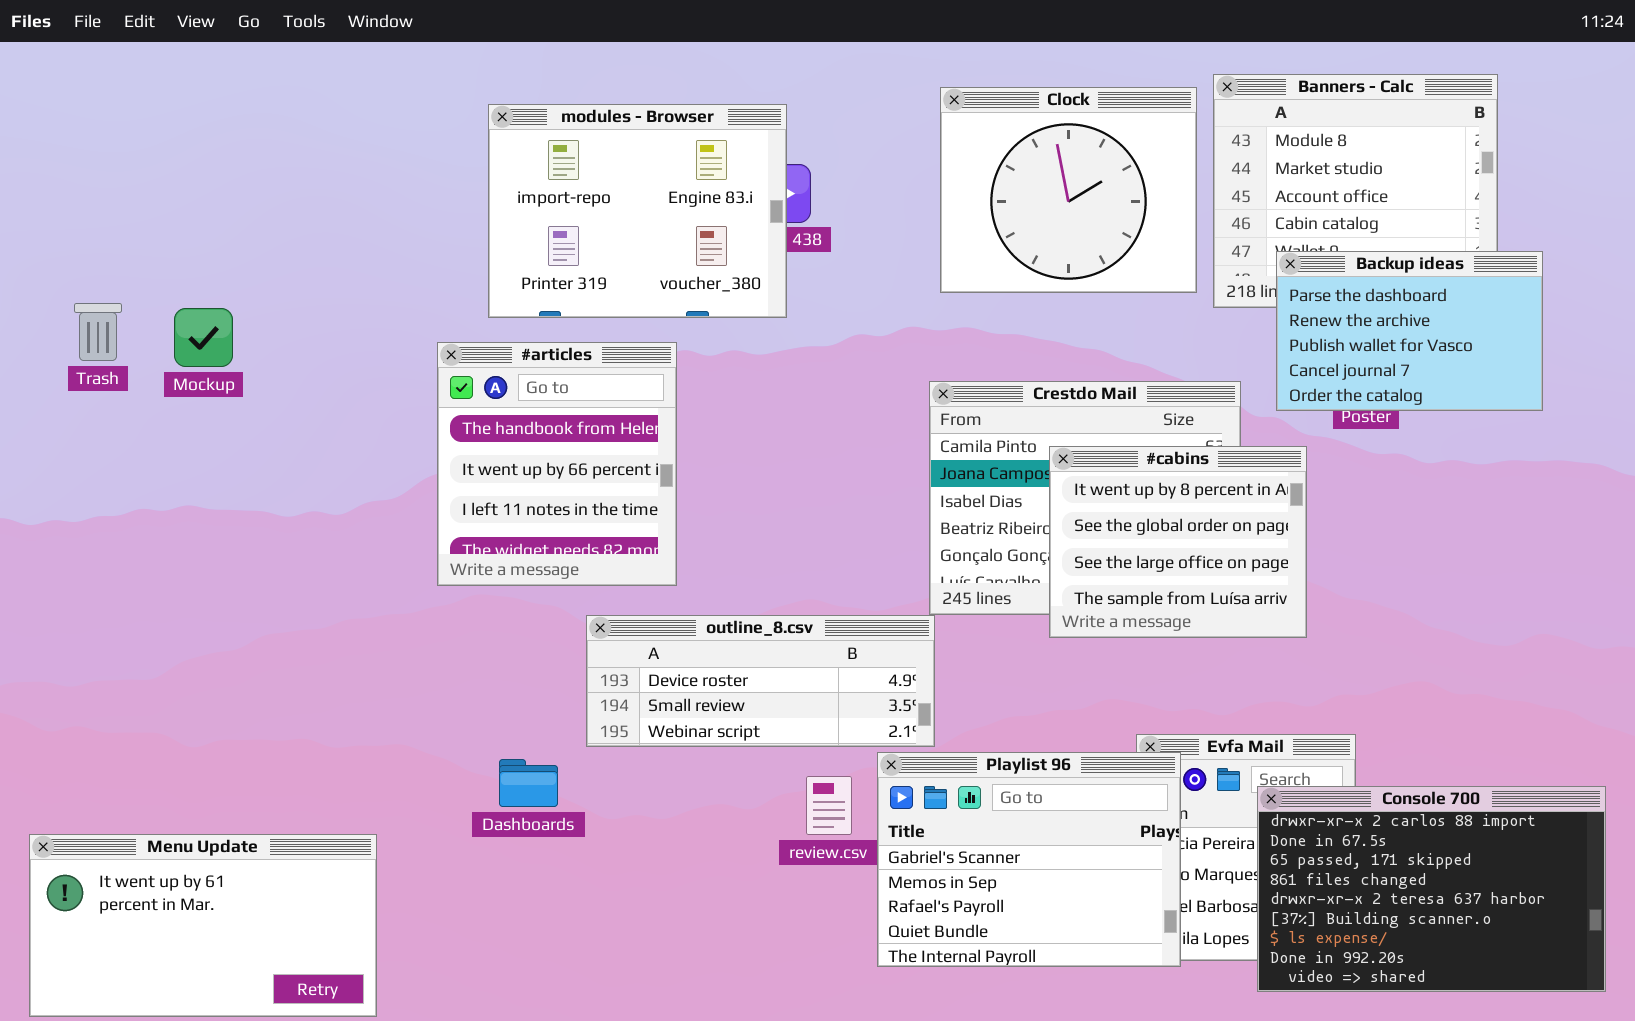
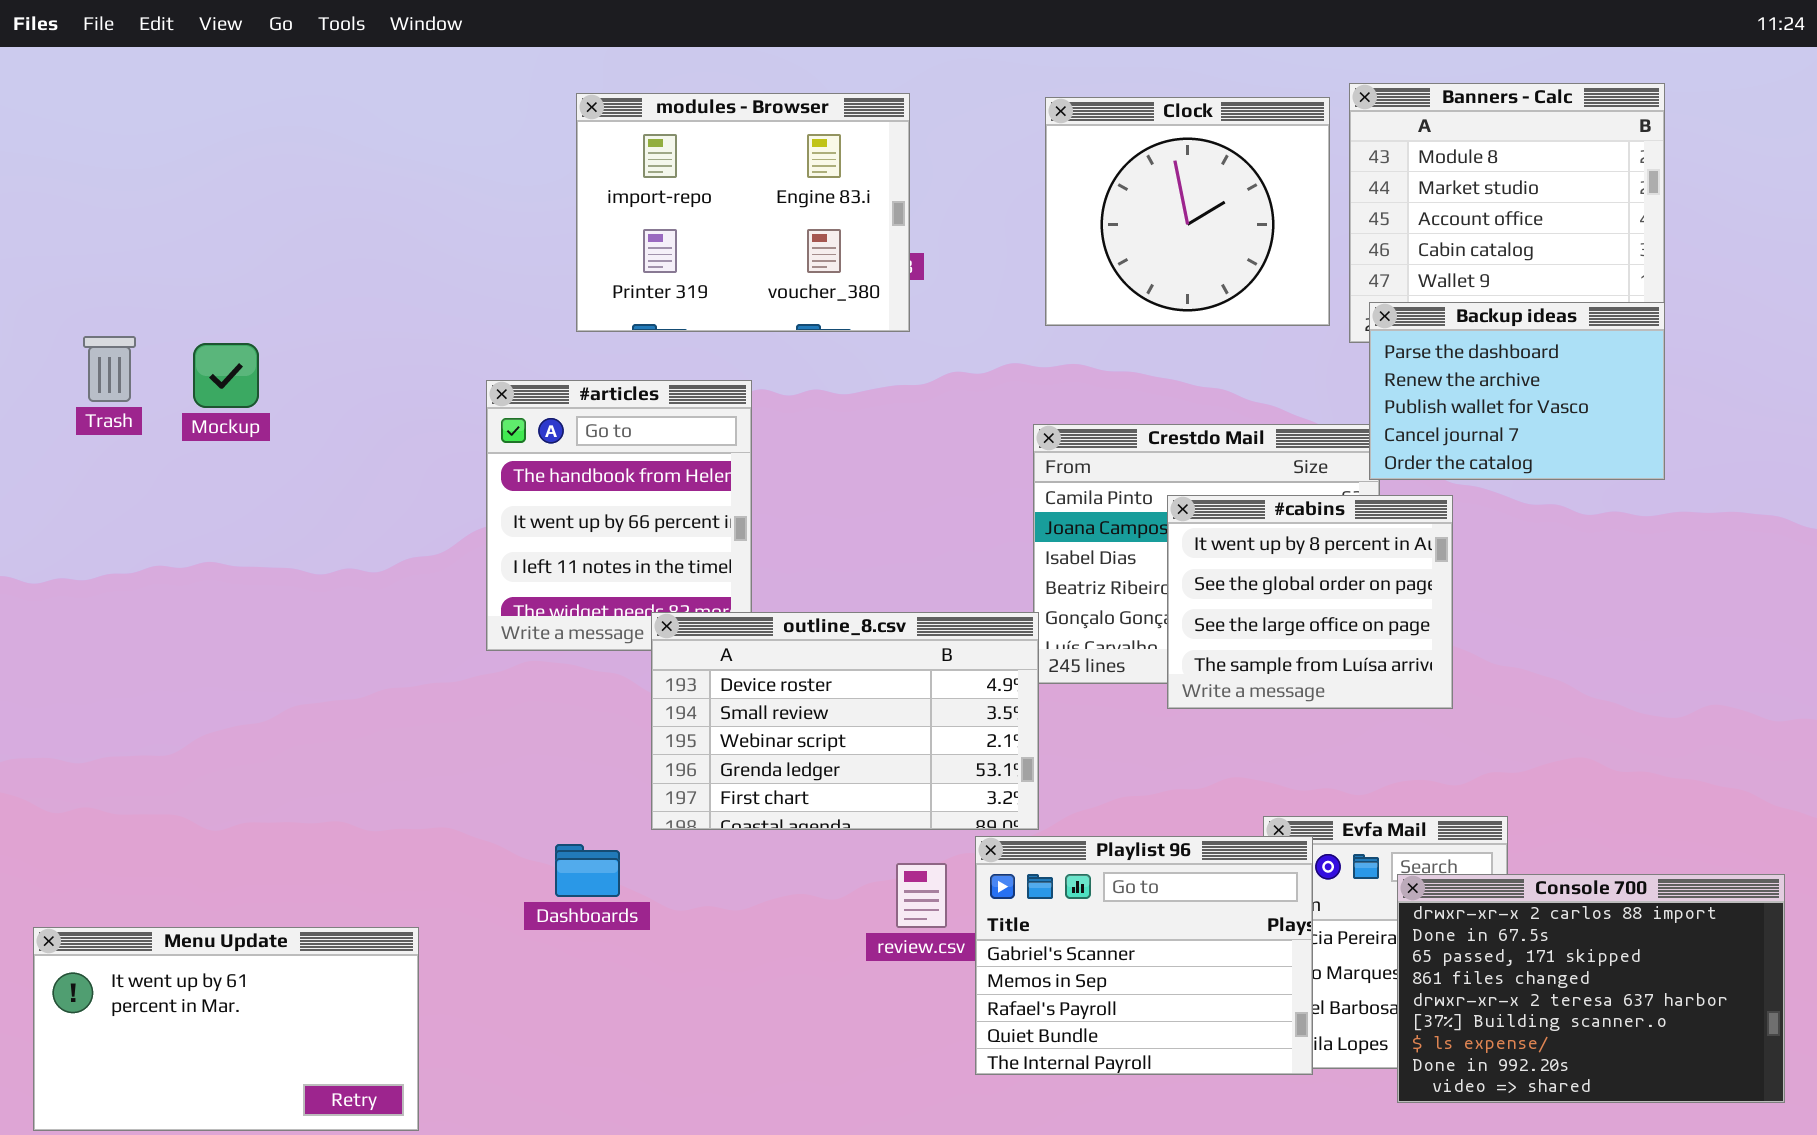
modules - Browser: [488,104,787,318] -> [576,93,910,332], moved
Backup ideas: [1276,251,1543,411] -> [1369,302,1665,480], moved
outline_8.csv: [586,615,935,747] -> [651,612,1039,830], resized

